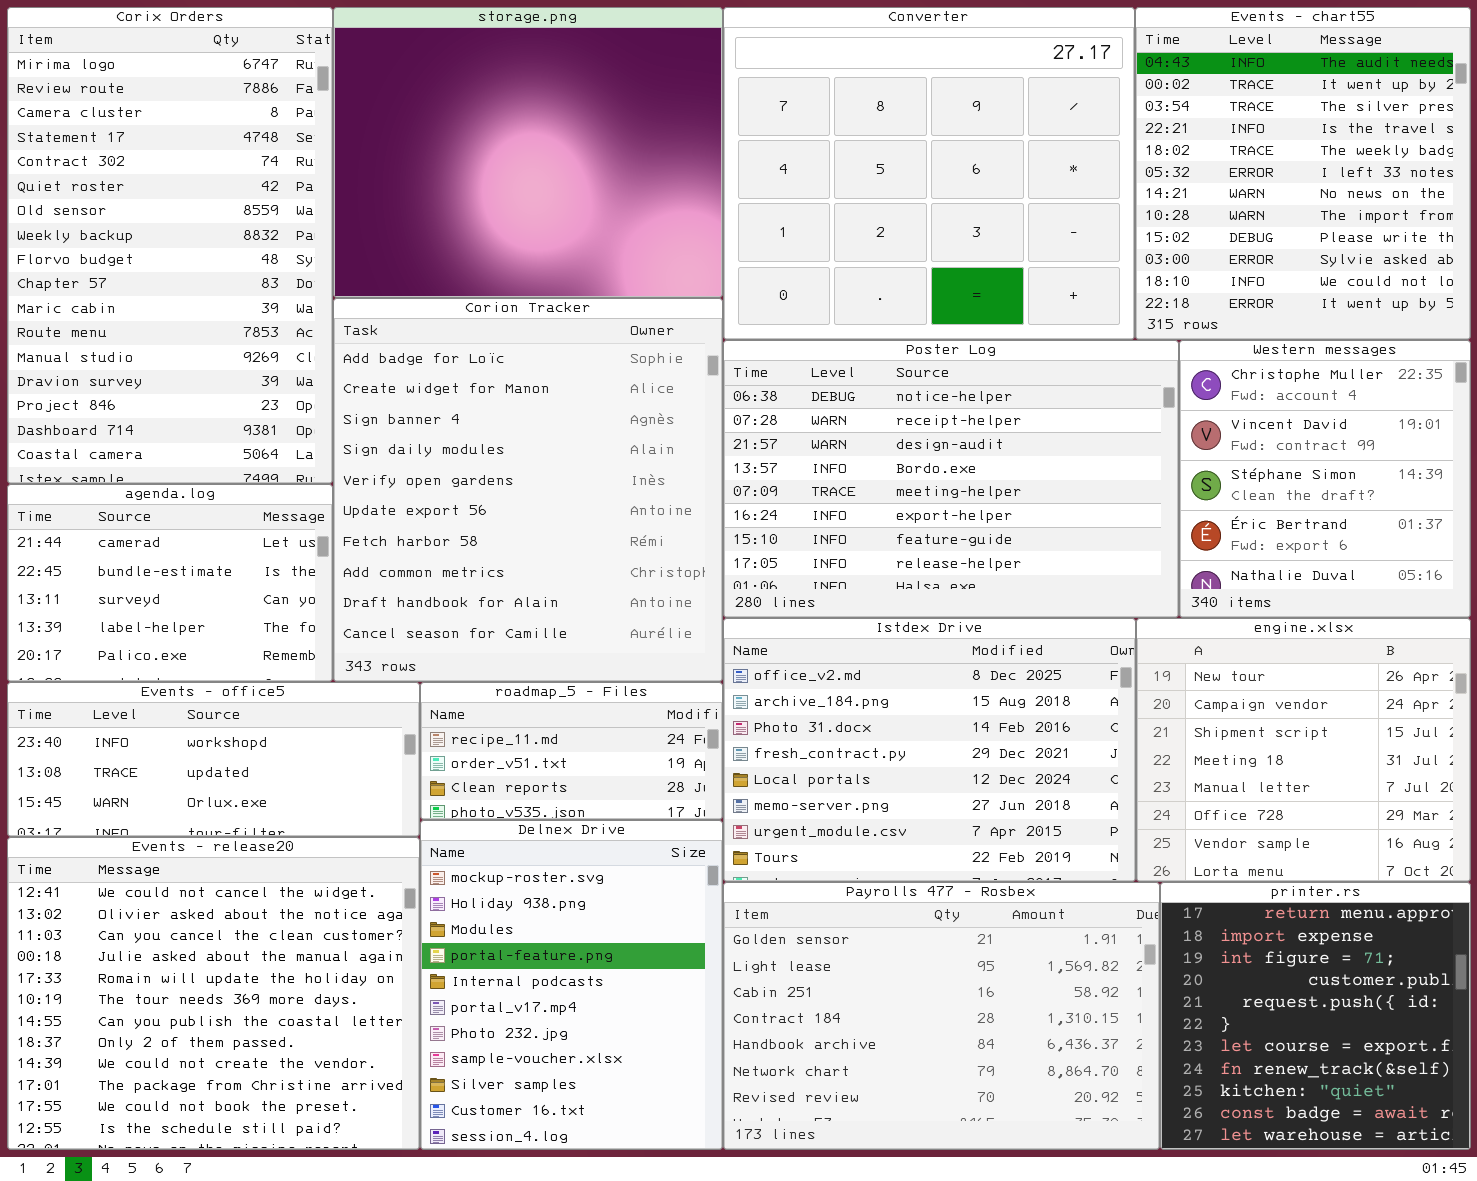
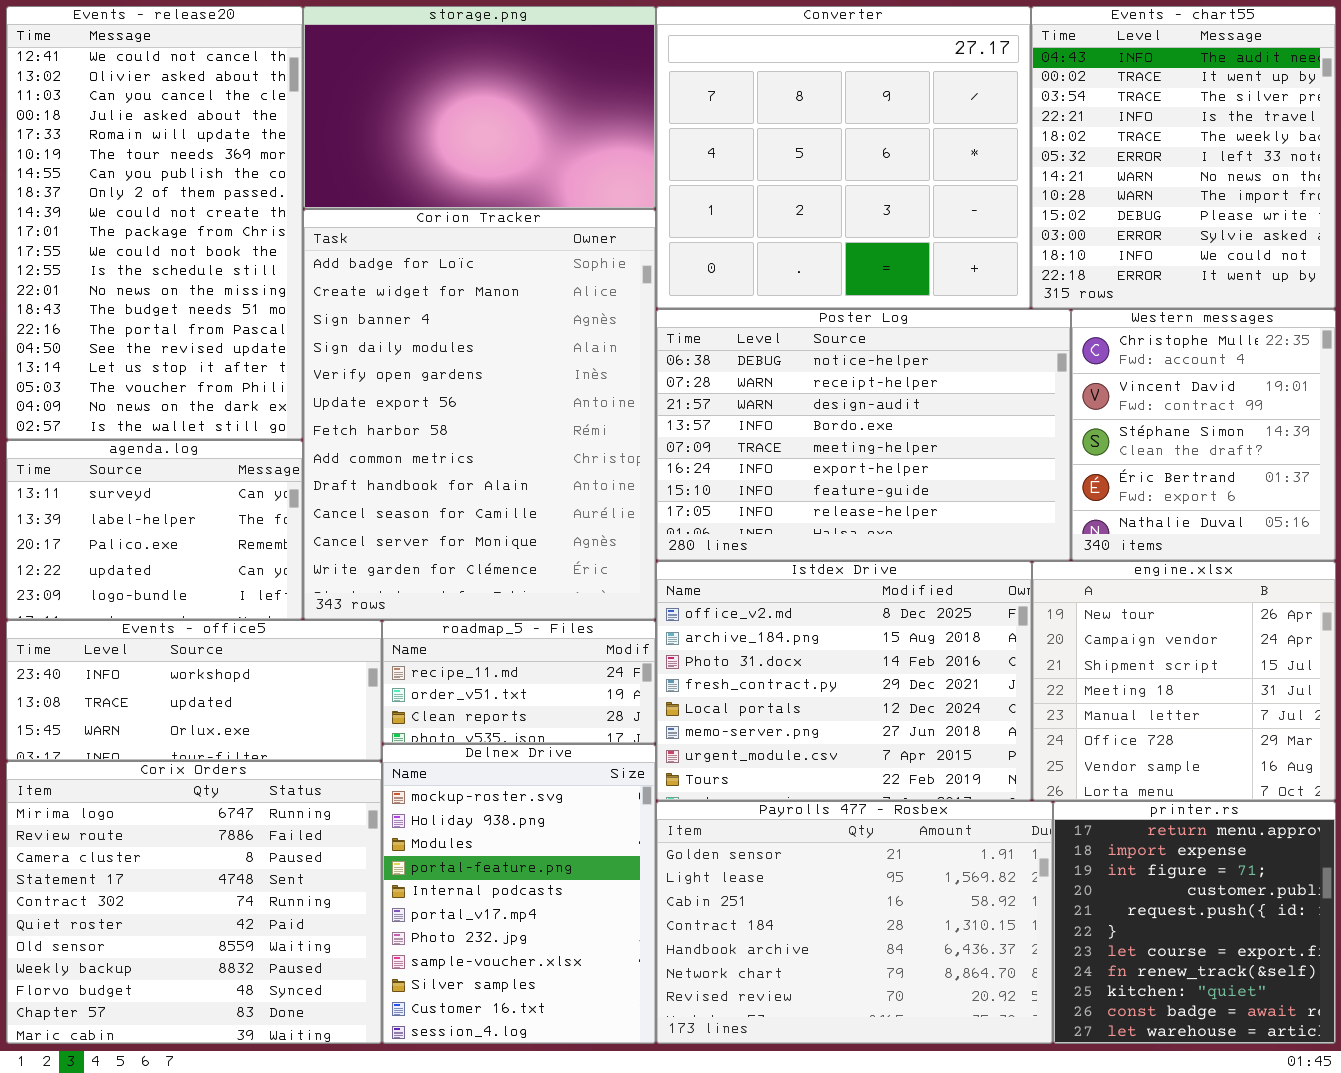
Corix Orders: [7,7,333,484] -> [6,761,382,1044], moved, resized
storage.png: [333,7,723,298] -> [303,6,656,209], resized
Corion Tracker: [333,298,723,682] -> [303,209,656,620], resized
agenda.log: [7,484,333,682] -> [6,440,303,620], scrolled down 2 rows
Events - release20: [7,837,420,1150] -> [6,6,303,440], moved, resized

